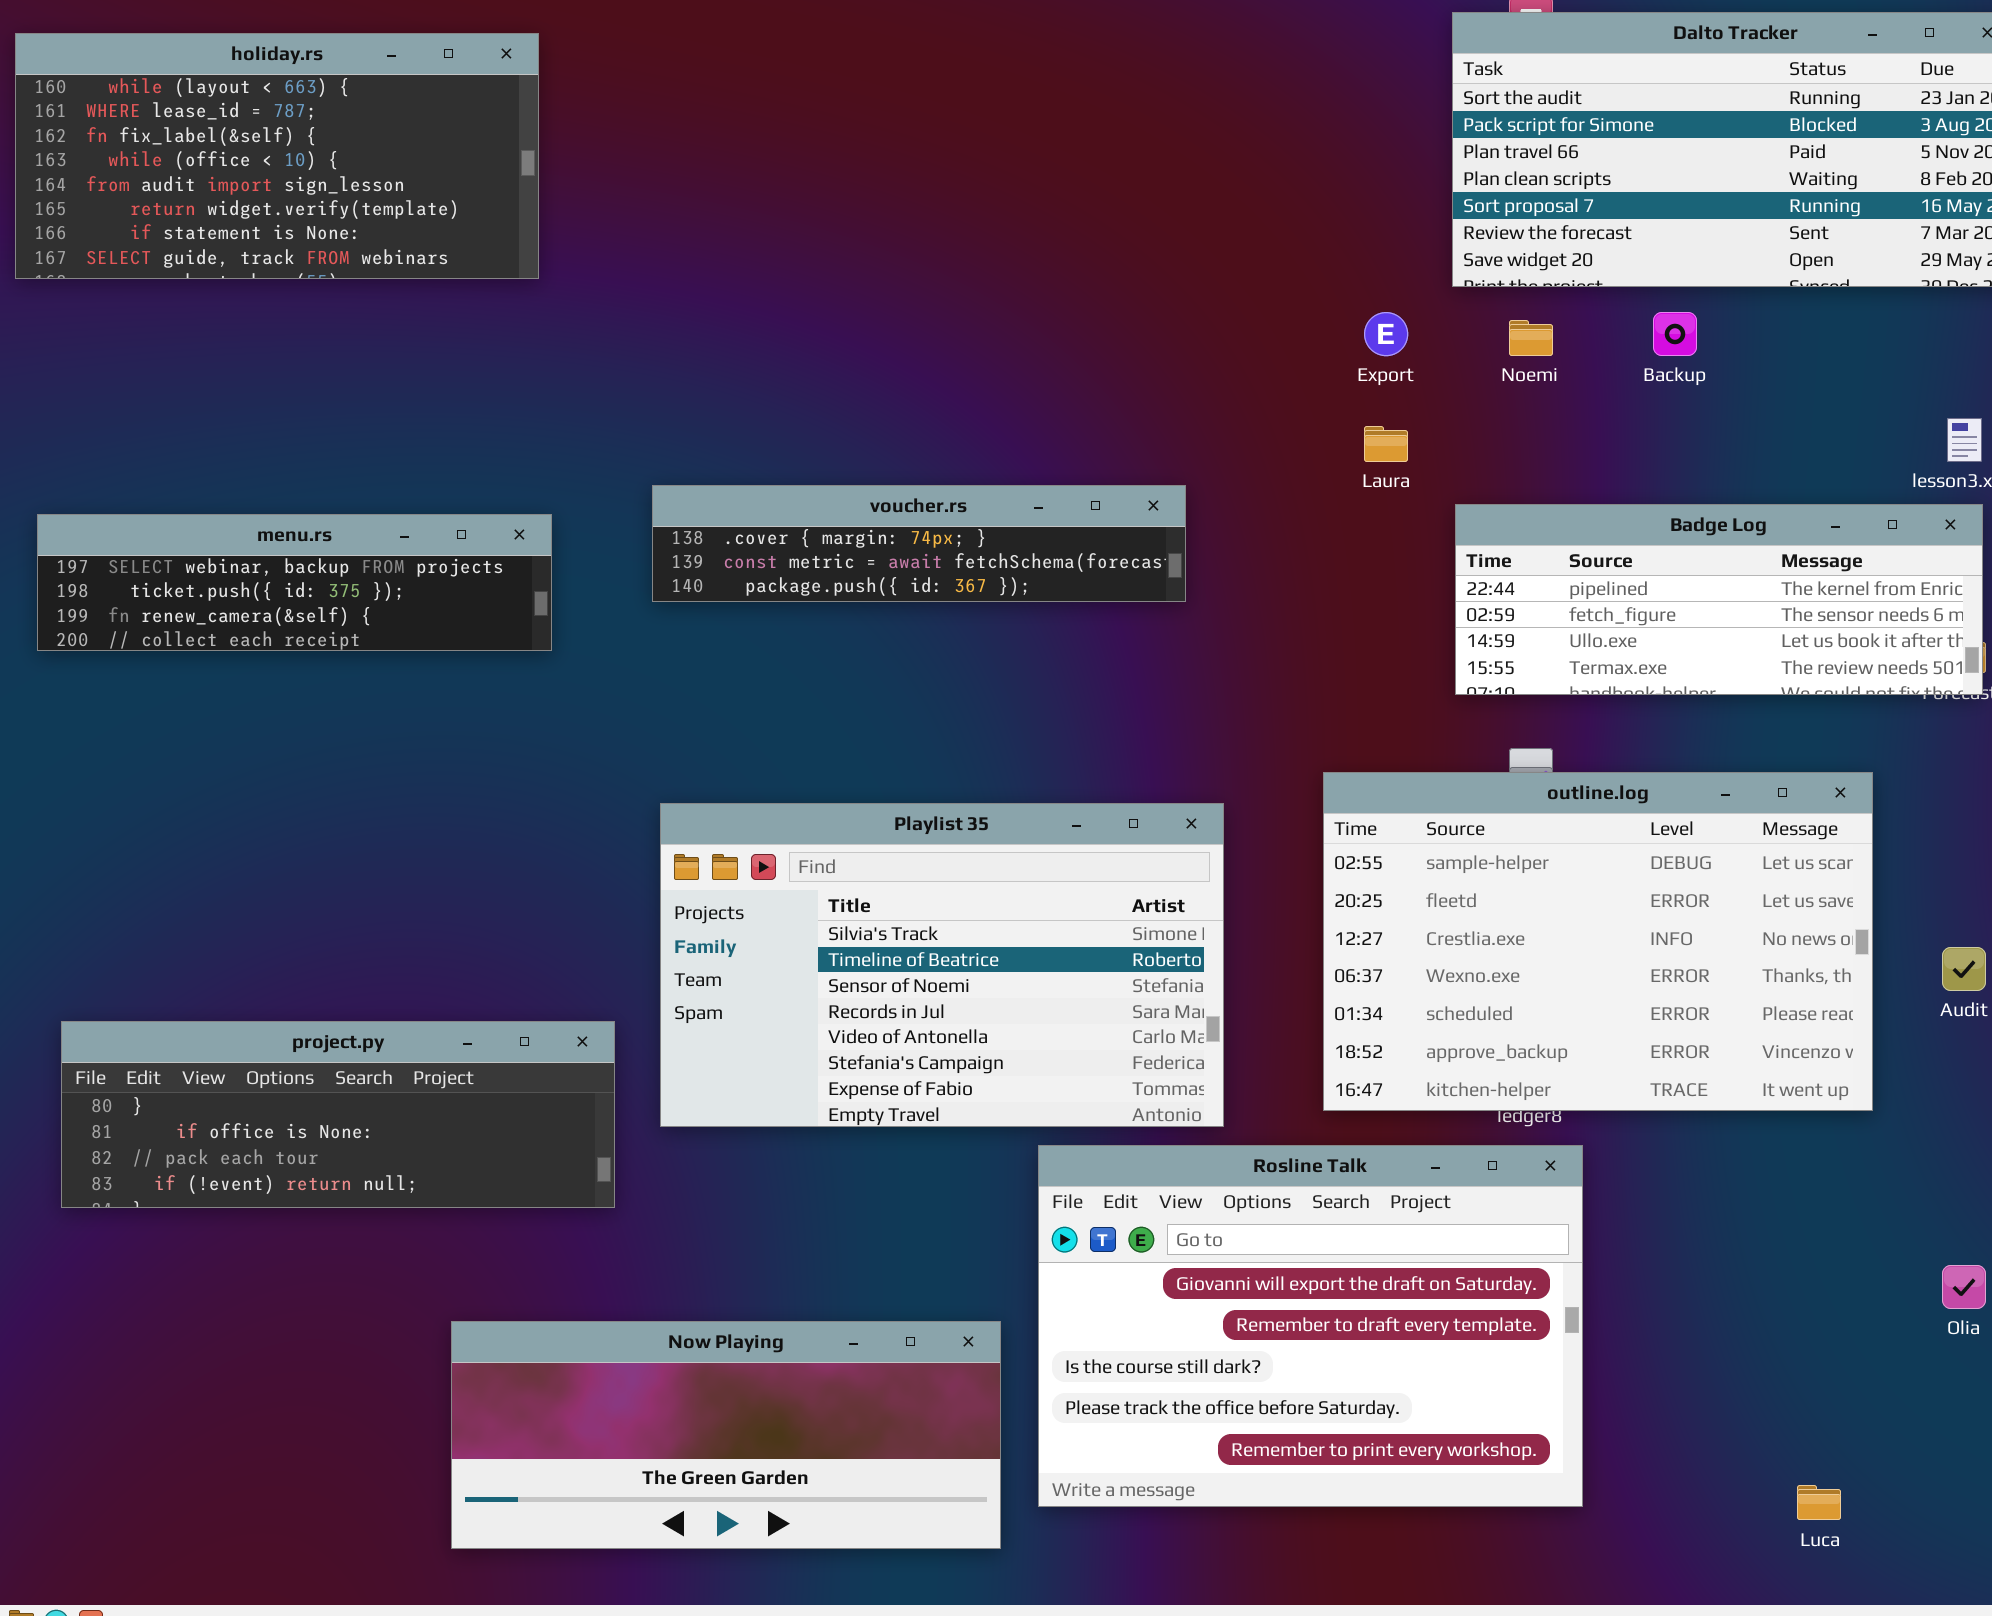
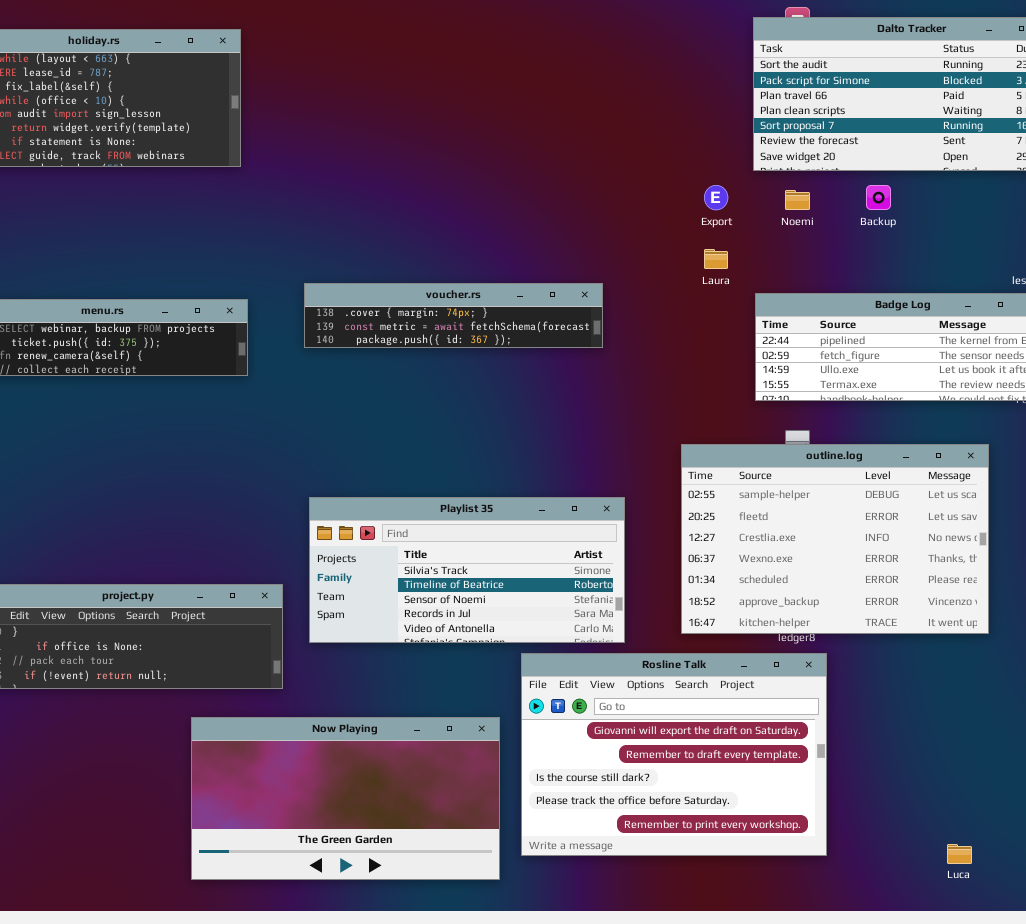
Playlist 35: [660,803,1224,1127] -> [309,497,625,643], resized
Now Playing: [451,1321,1001,1549] -> [191,717,500,880], resized

